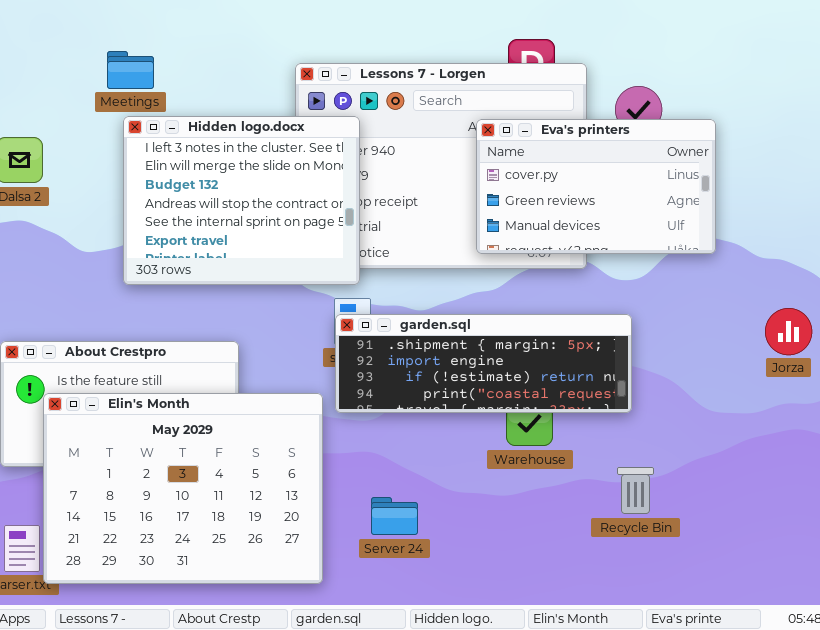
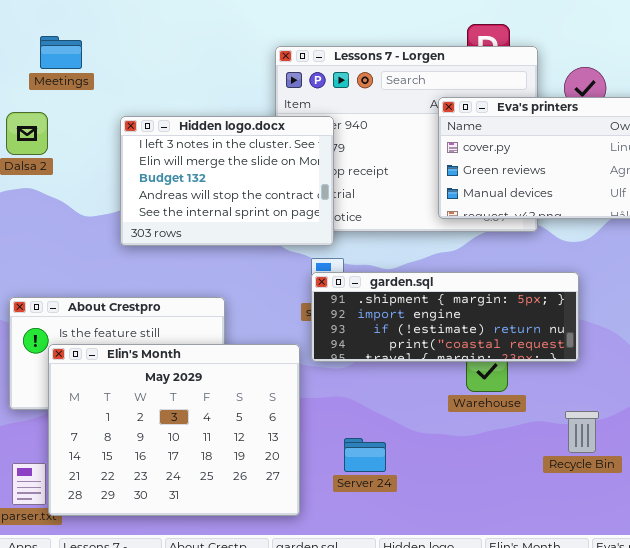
Meetings: [107,51,154,89] -> [40,36,82,69], moved
Hidden logo.docx: [123,116,360,285] -> [120,116,334,246], resized

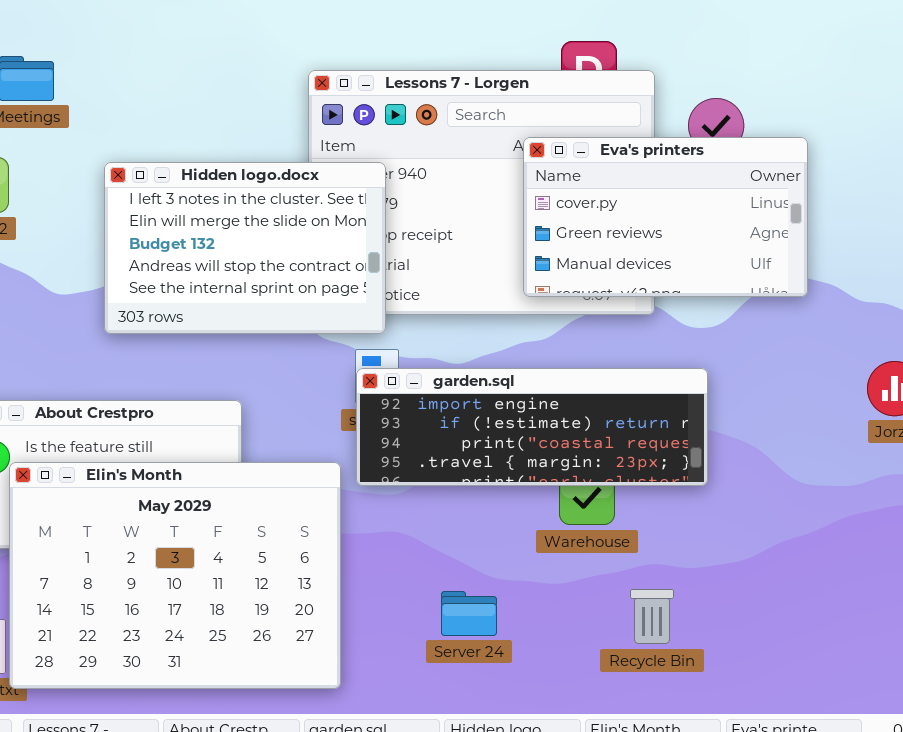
garden.sql: [311,272,579,362] -> [356,368,708,486], scrolled down 1 row
Recycle Bin: [565,411,599,453] -> [630,589,674,644], moved
Server 24: [344,438,386,472] -> [441,591,497,636], moved

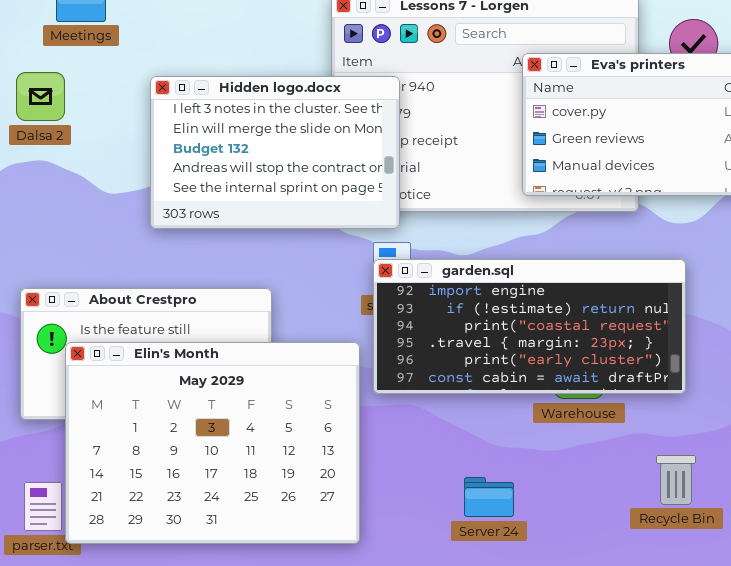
garden.sql: [356,368,708,486] -> [373,259,686,394], resized
Recycle Bin: [630,589,674,644] -> [656,455,696,505], moved
Server 24: [441,591,497,636] -> [464,477,514,517], moved

